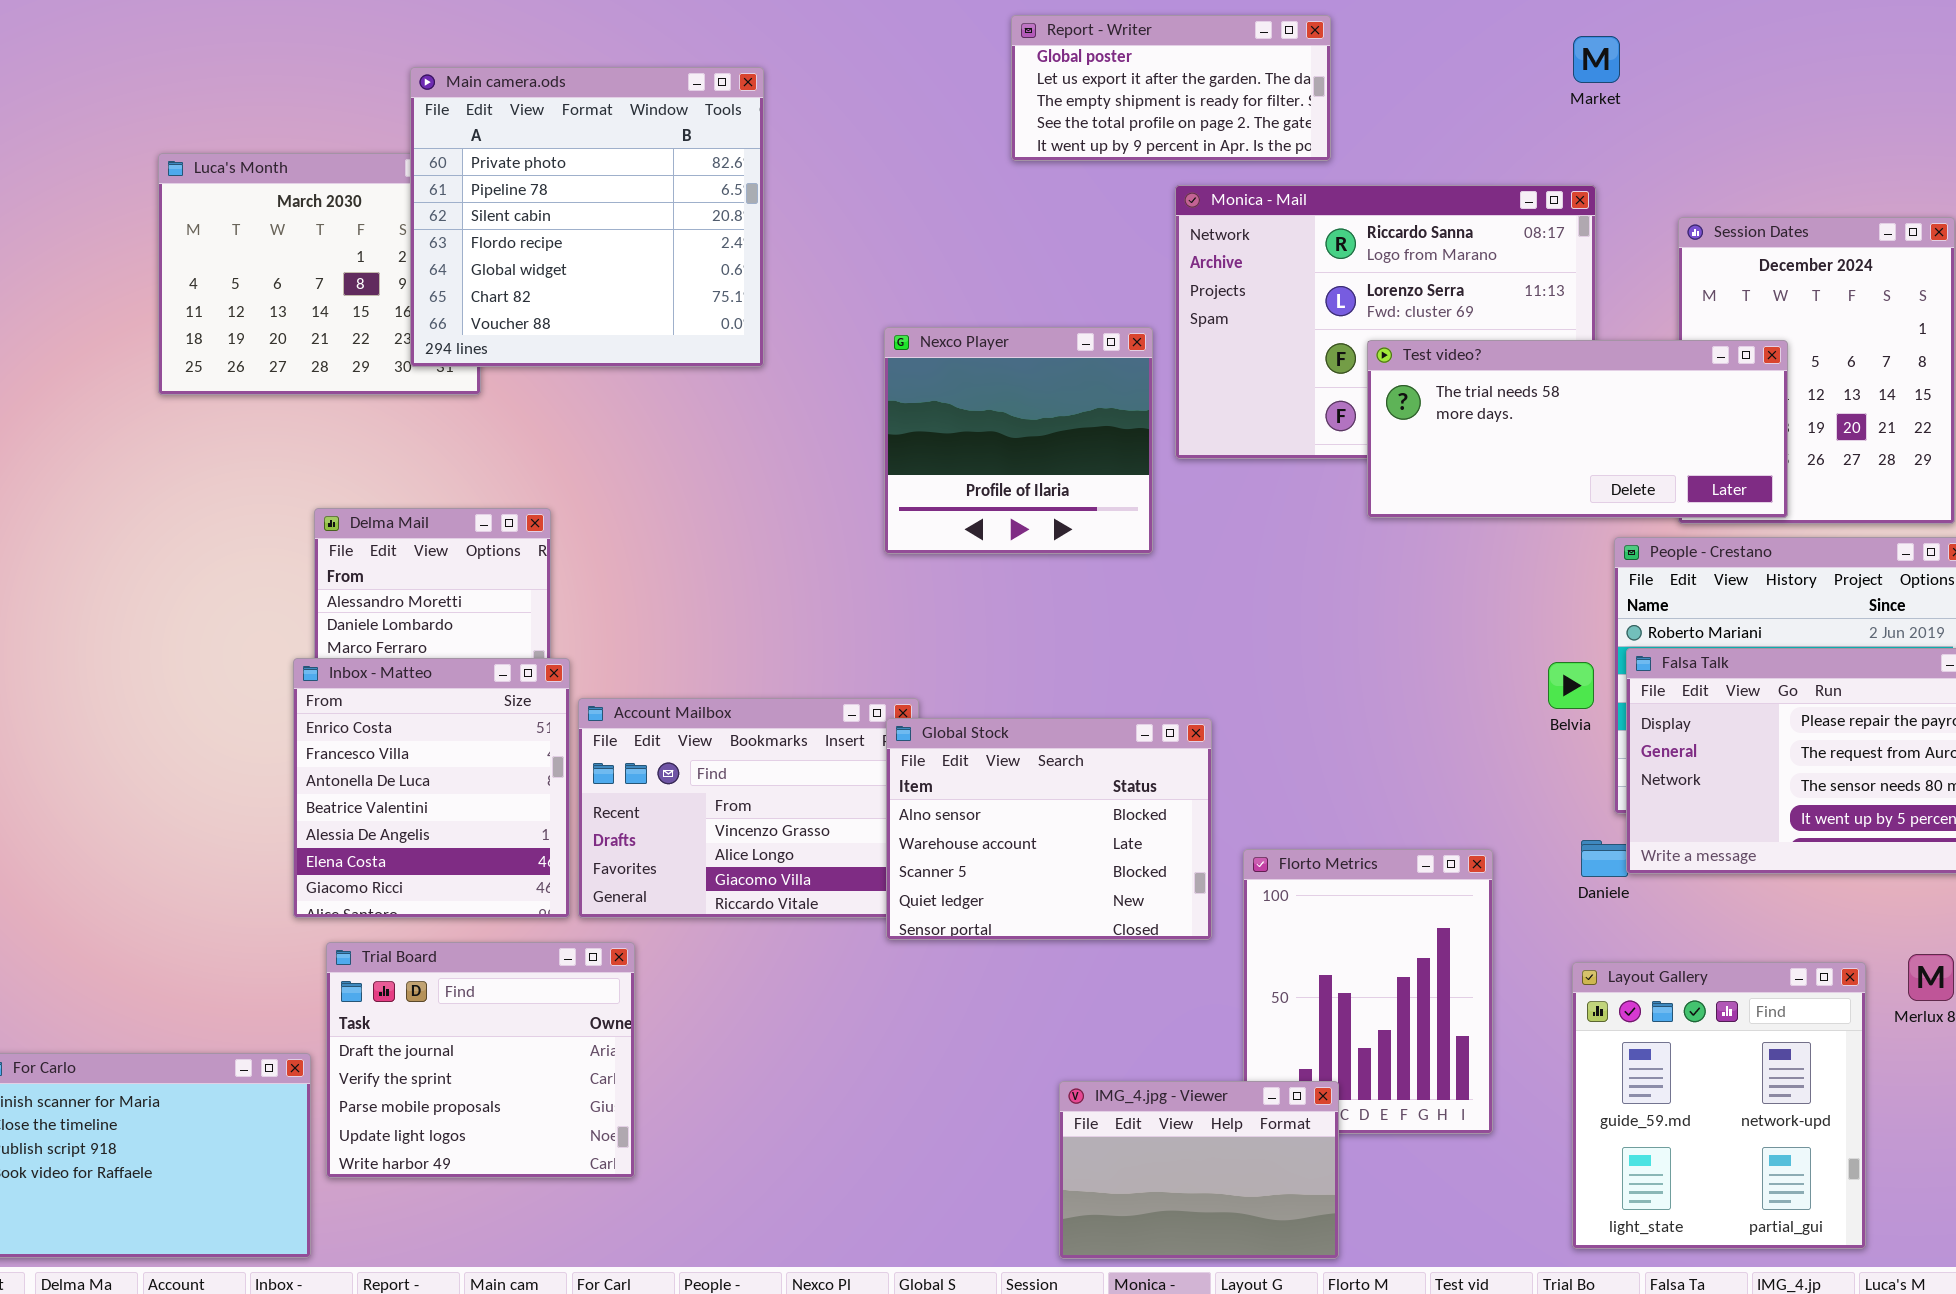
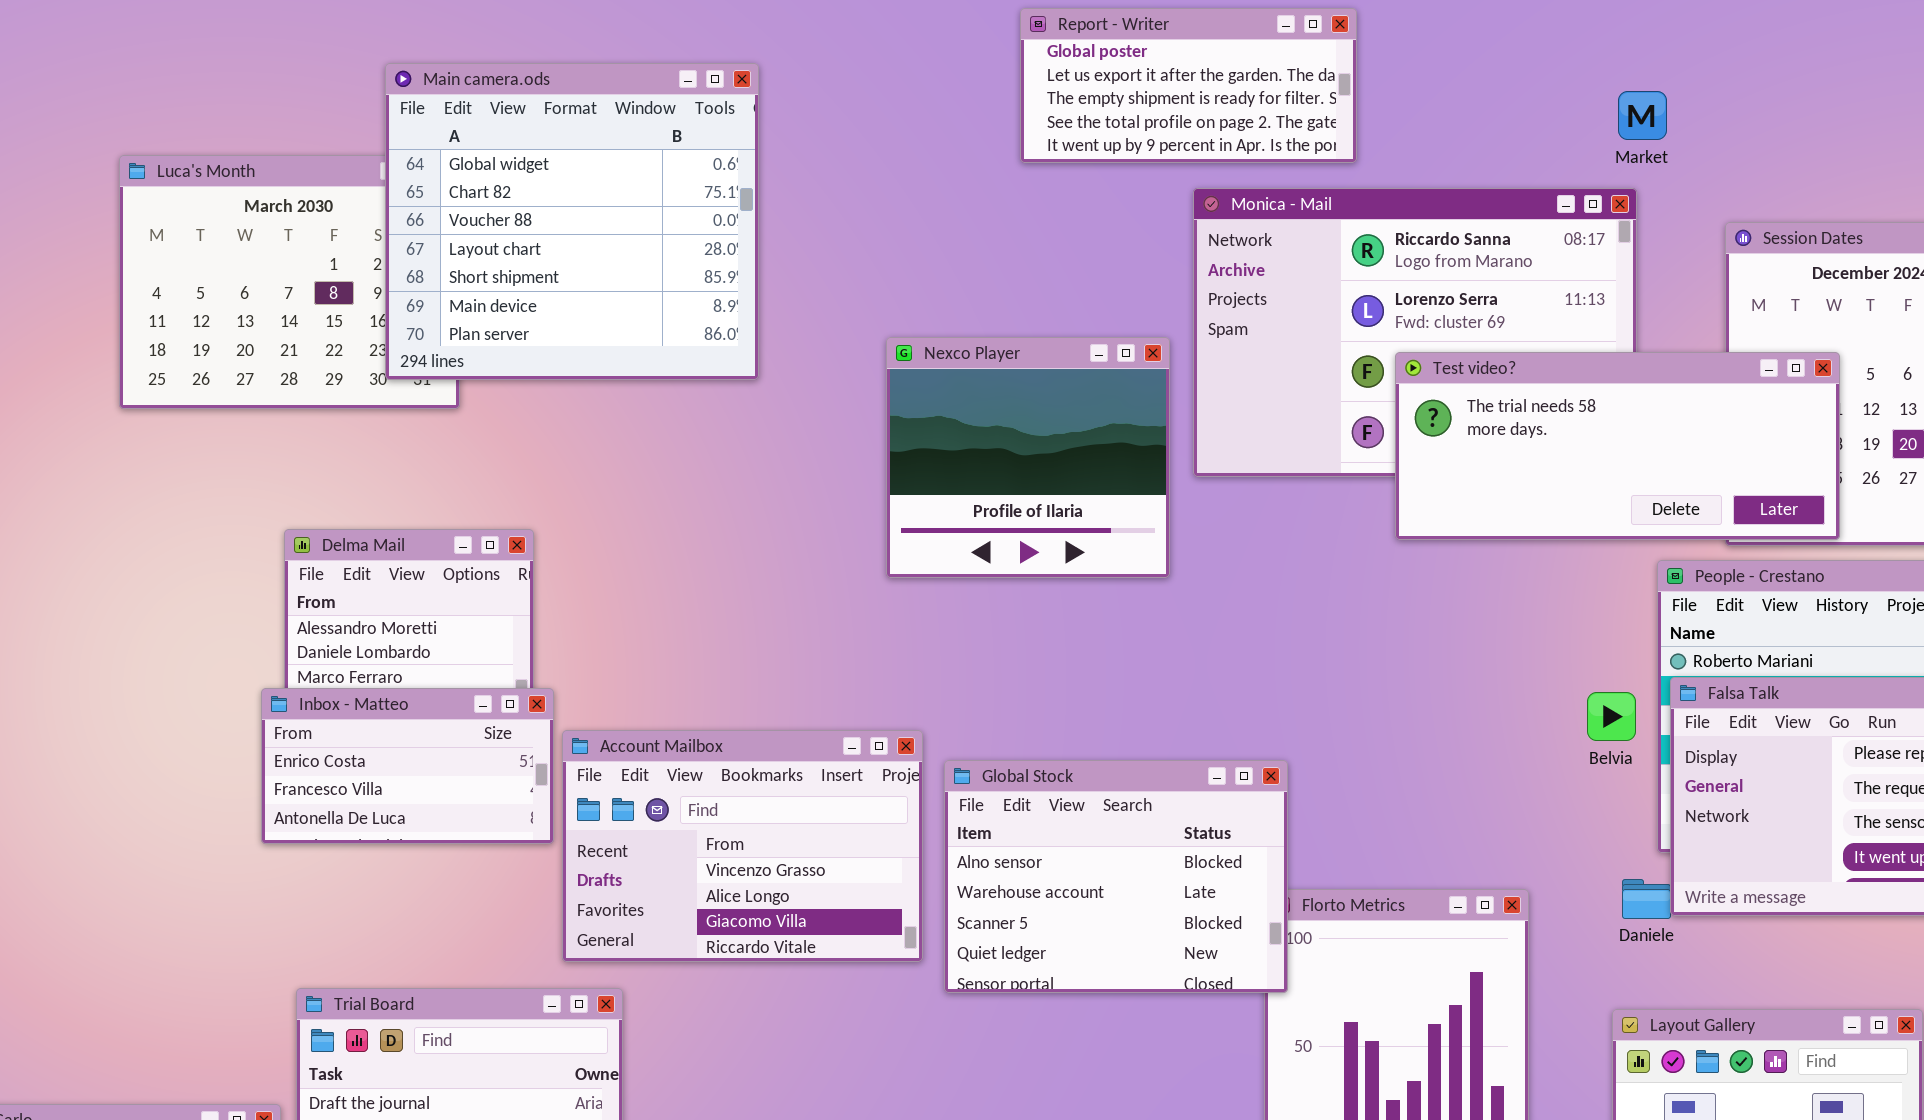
Market: [1573,36,1620,83] -> [1618,91,1667,140], moved
Main camera.ods: [410,67,764,367] -> [385,63,759,380], scrolled down 4 rows
Inbox - Matteo: [293,658,570,918] -> [261,688,554,844], resized
Global Stock: [886,718,1212,940] -> [944,760,1288,993], moved

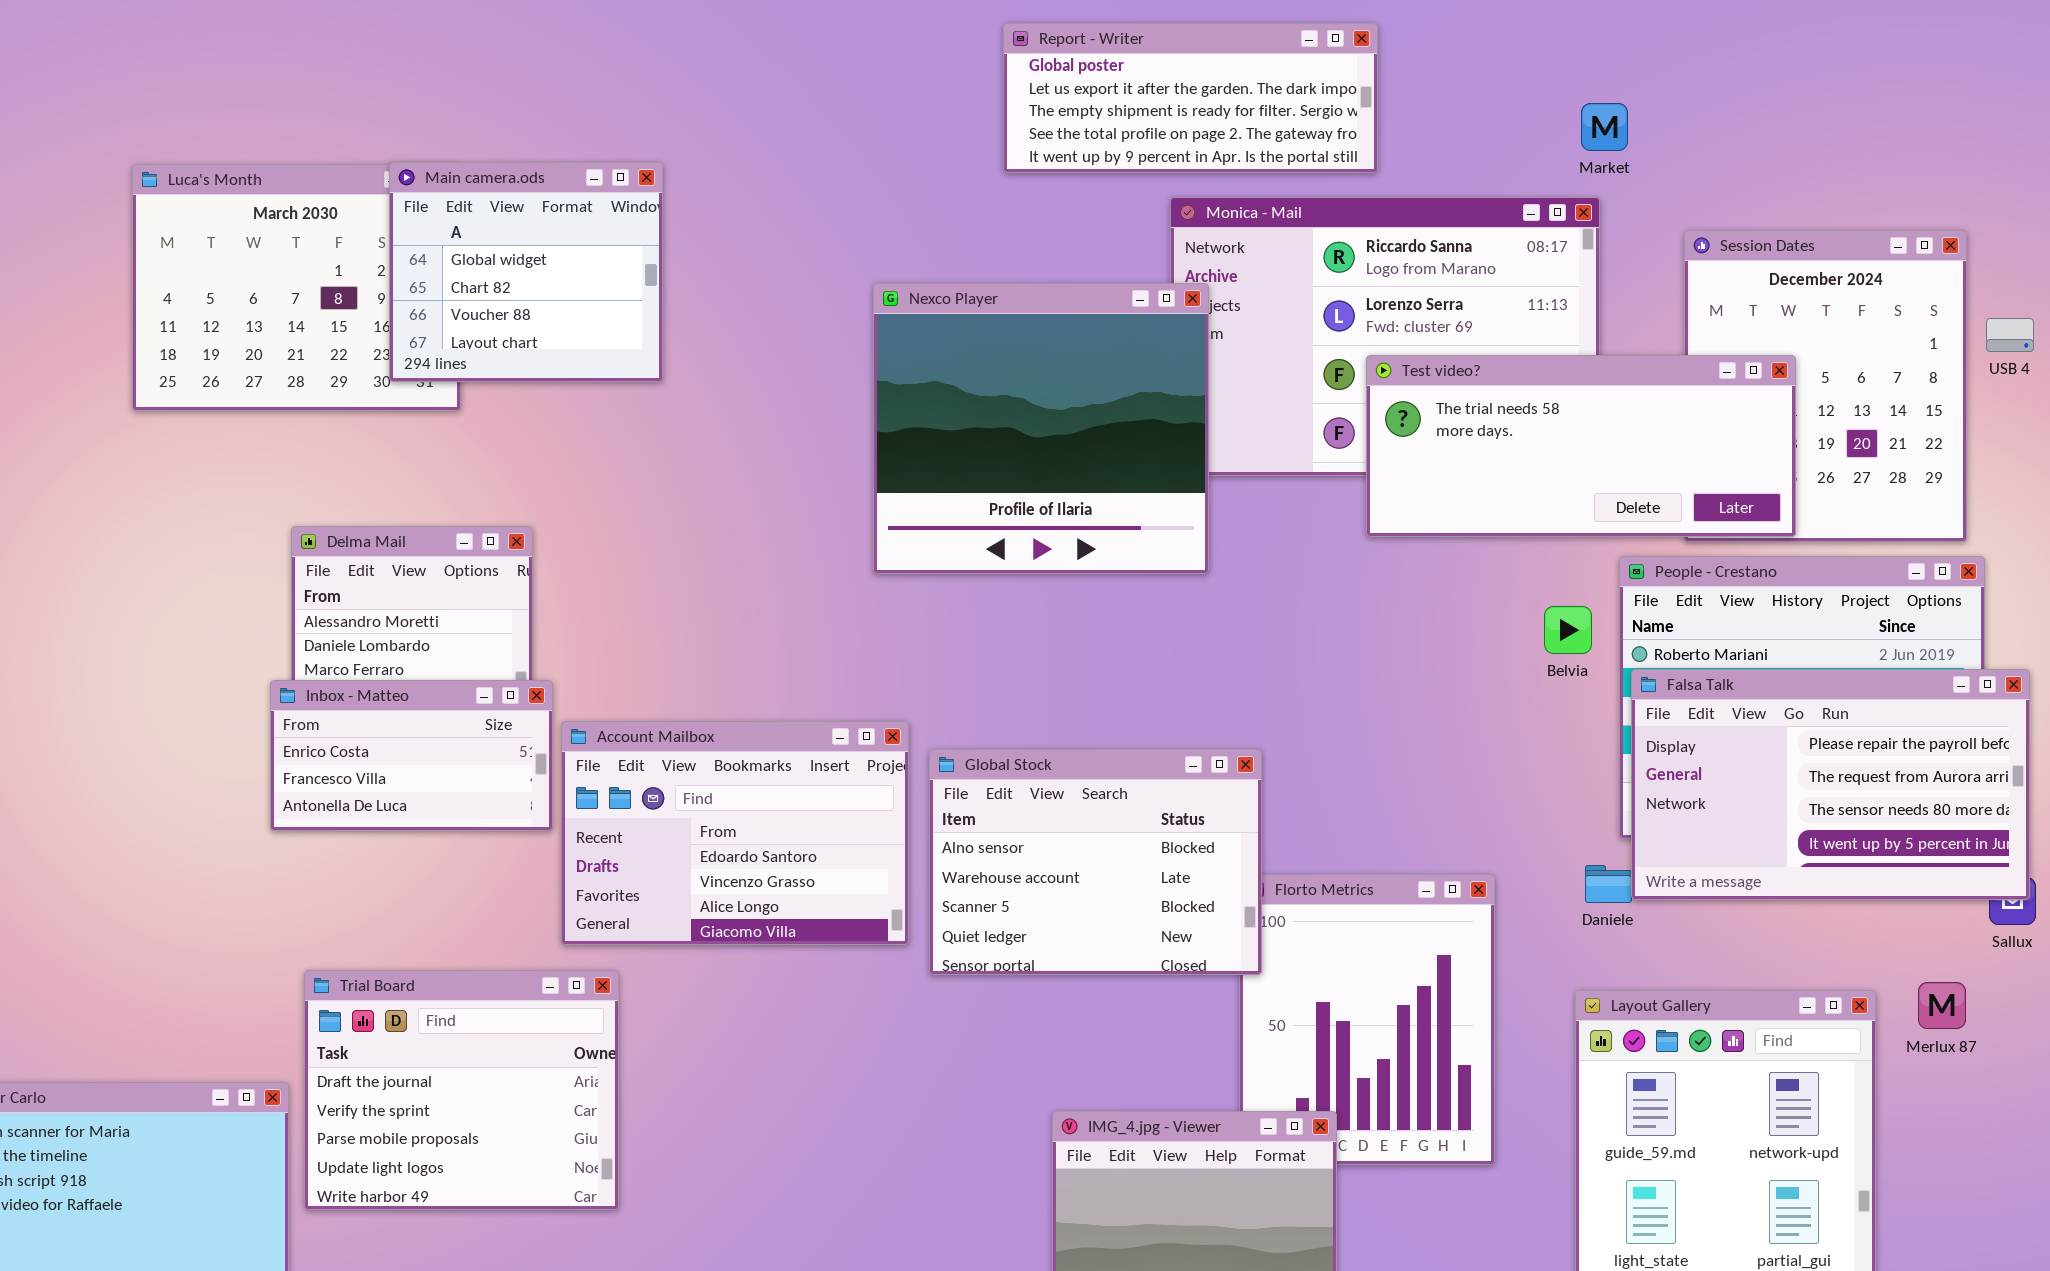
Report - Writer: [1020,8,1357,163] -> [1003,23,1378,173], resized
Main camera.ods: [385,63,759,380] -> [389,162,663,382], resized
Nexco Player: [886,337,1170,578] -> [873,283,1209,574], resized
Belvia: [1587,692,1636,741] -> [1544,606,1592,654], moved
Account Mailbox: [562,730,923,962] -> [561,721,909,945], scrolled up 1 row

